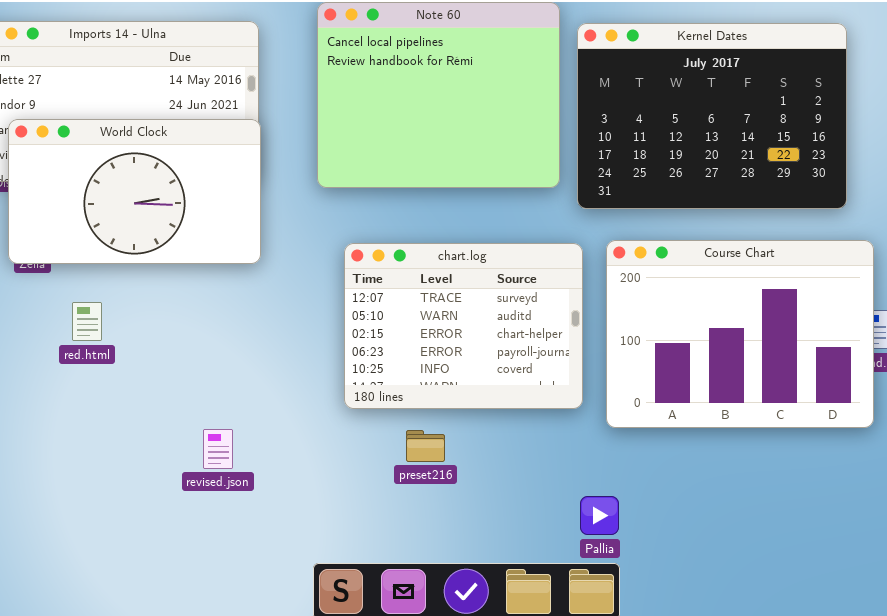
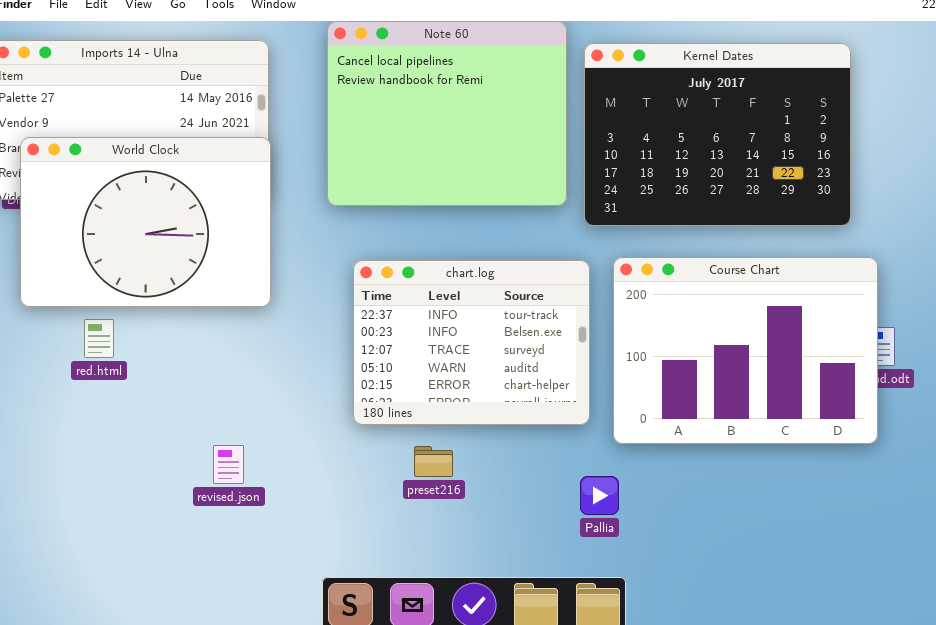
World Clock: [8,119,261,264] -> [20,137,271,307], resized
chart.log: [344,243,583,409] -> [353,260,590,425], scrolled up 2 rows
Pallia: [580,496,619,535] -> [580,476,619,515], moved

